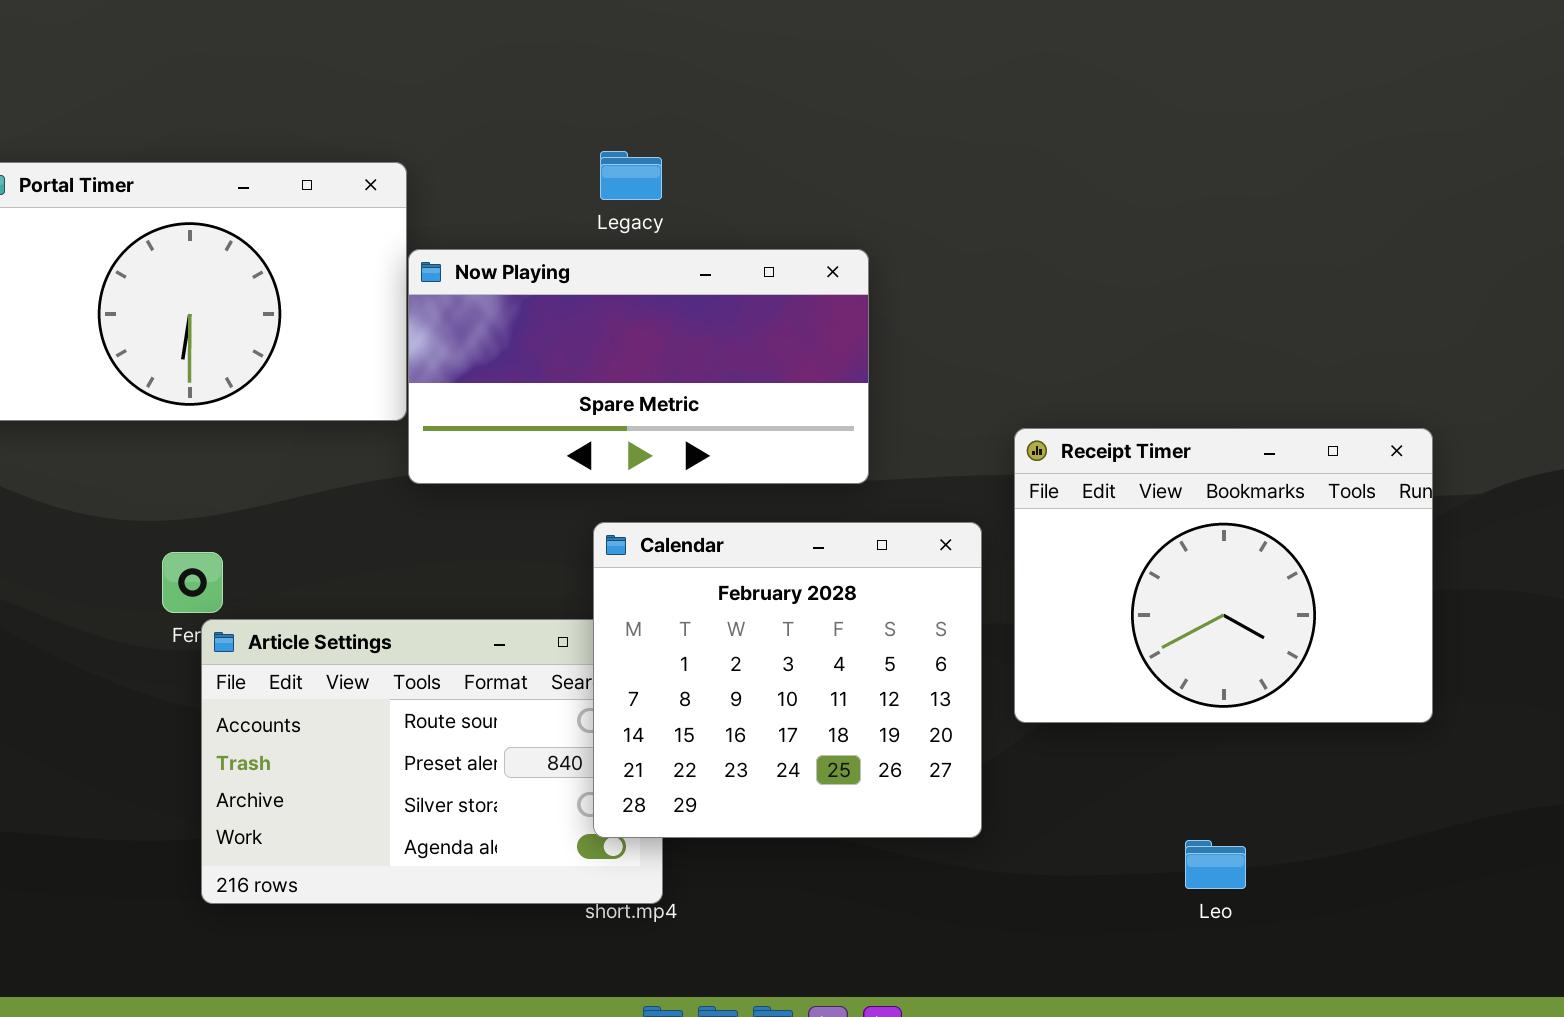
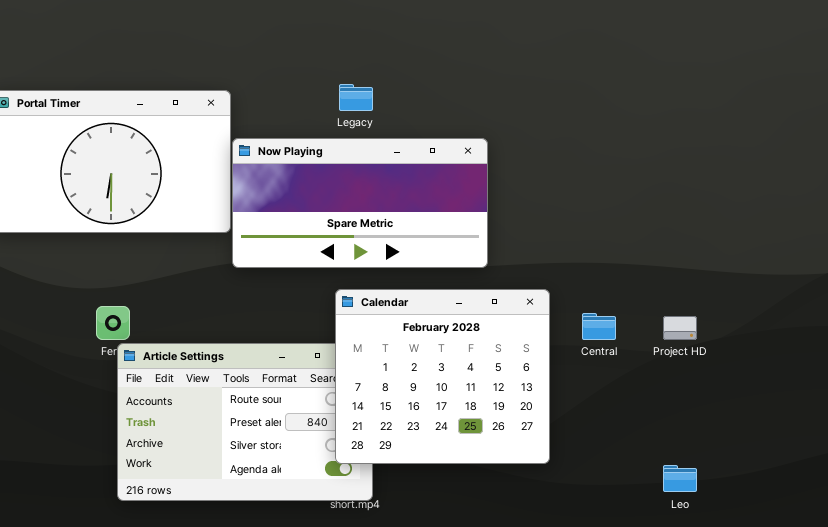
Receipt Timer: [1014,428,1433,723] -> none, closed

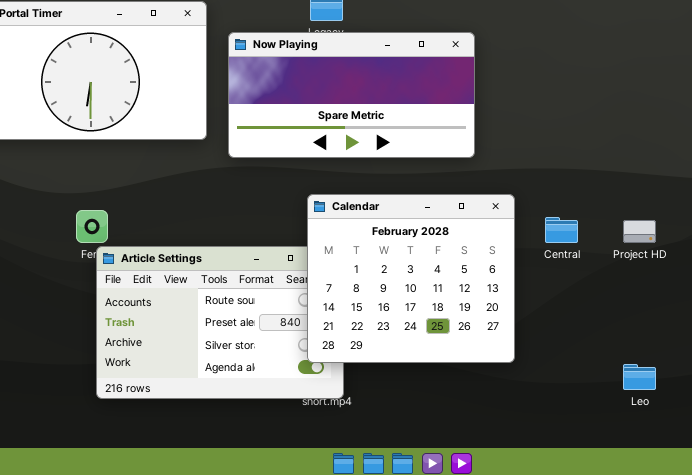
Now Playing: [232,138,488,268] -> [228,32,475,158], moved

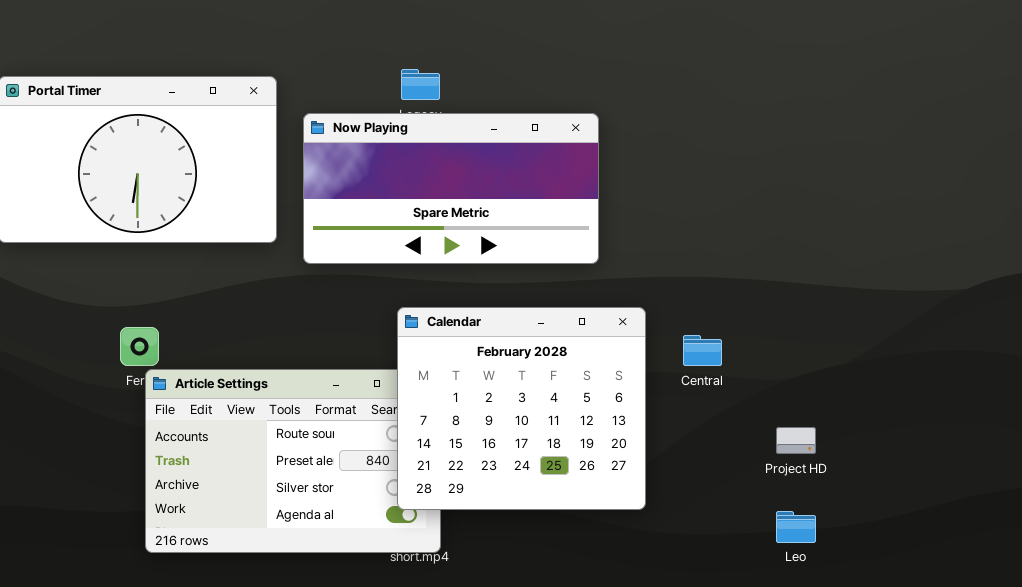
Project HD: [623,220,656,243] -> [776,427,816,454], moved

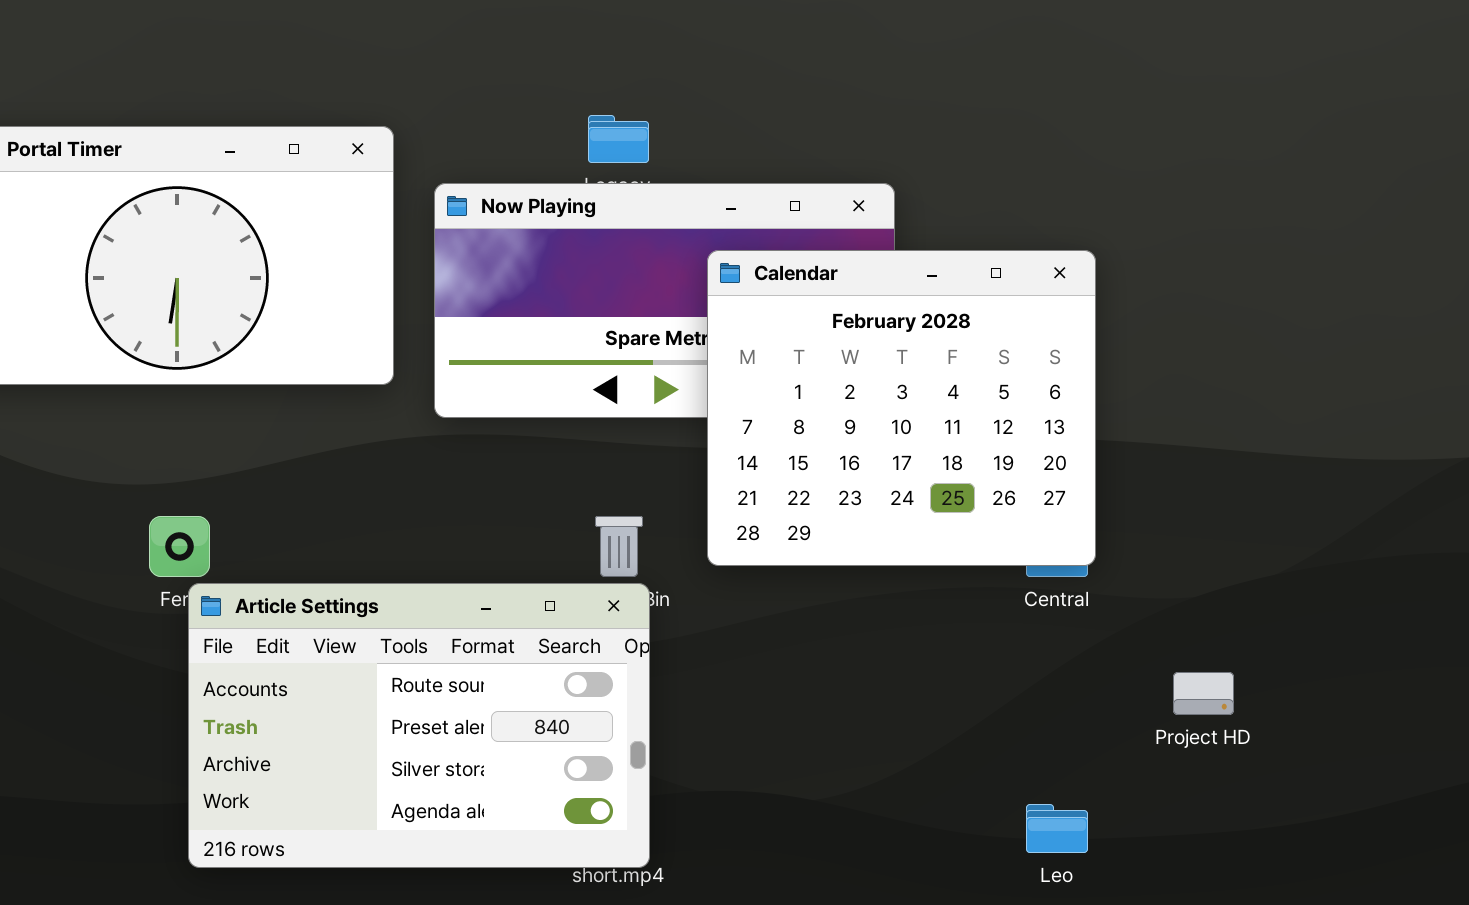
Calendar: [397,307,646,510] -> [707,250,1096,566], moved
Leo: [776,511,816,543] -> [1026,804,1088,853], moved

